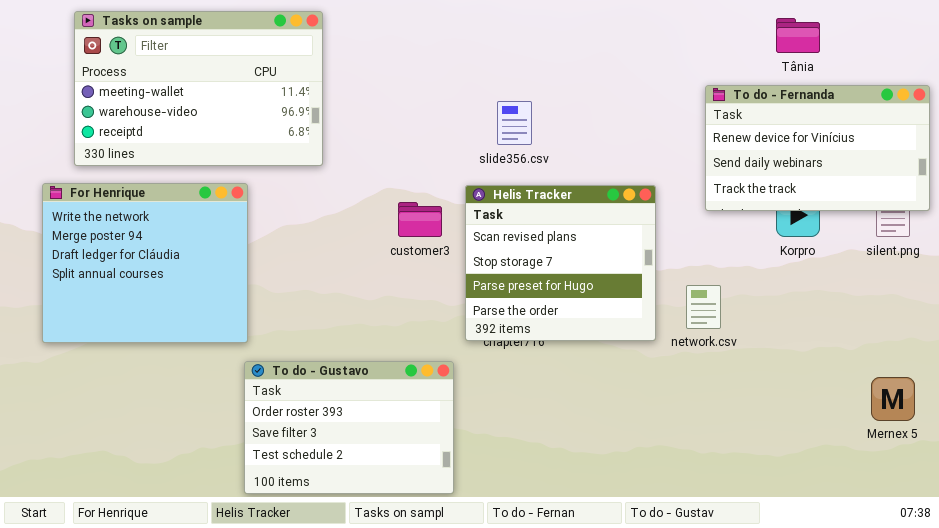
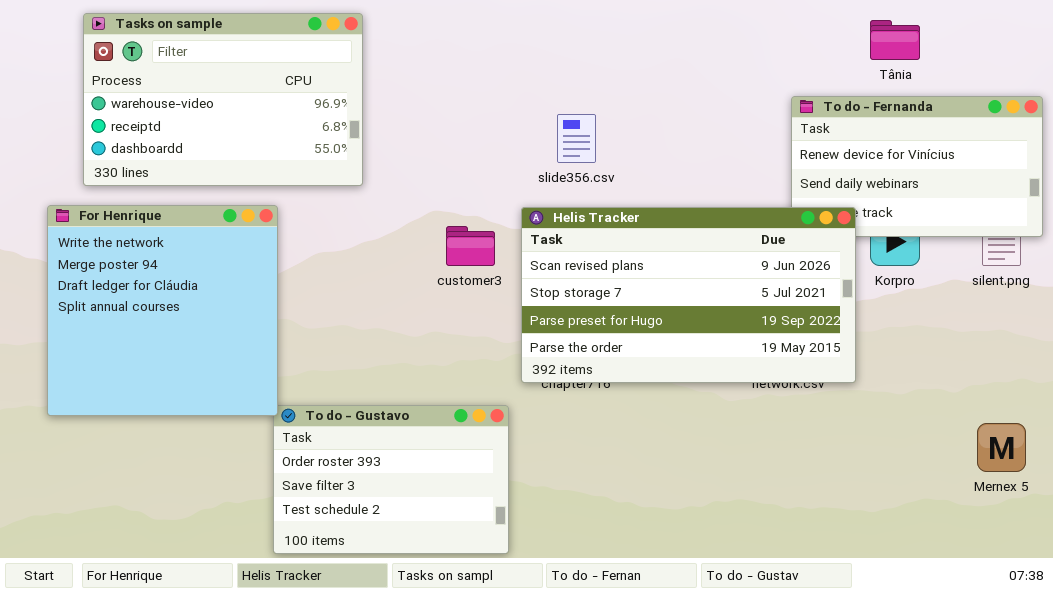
Tasks on sample: [74,11,323,166] -> [83,13,363,186], scrolled down 1 row
For Henrique: [42,183,248,343] -> [47,205,278,416], resized
Helis Tracker: [465,185,656,341] -> [521,207,856,383], resized

